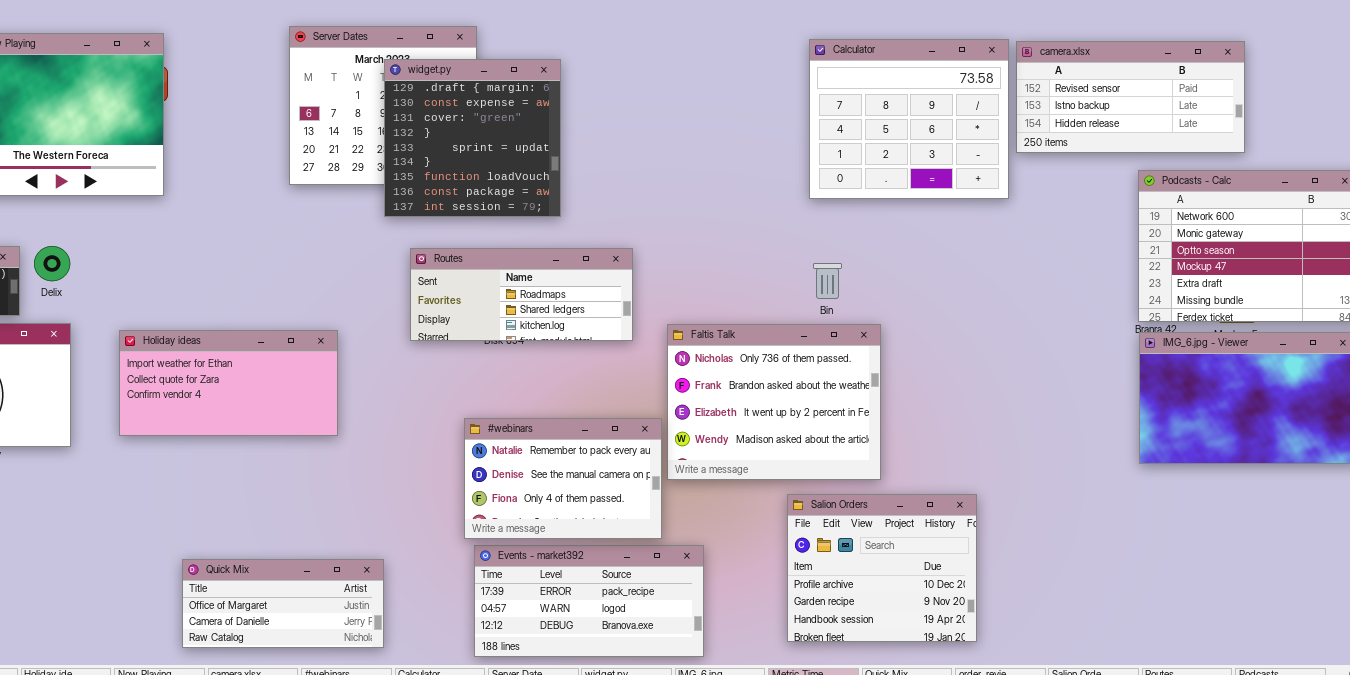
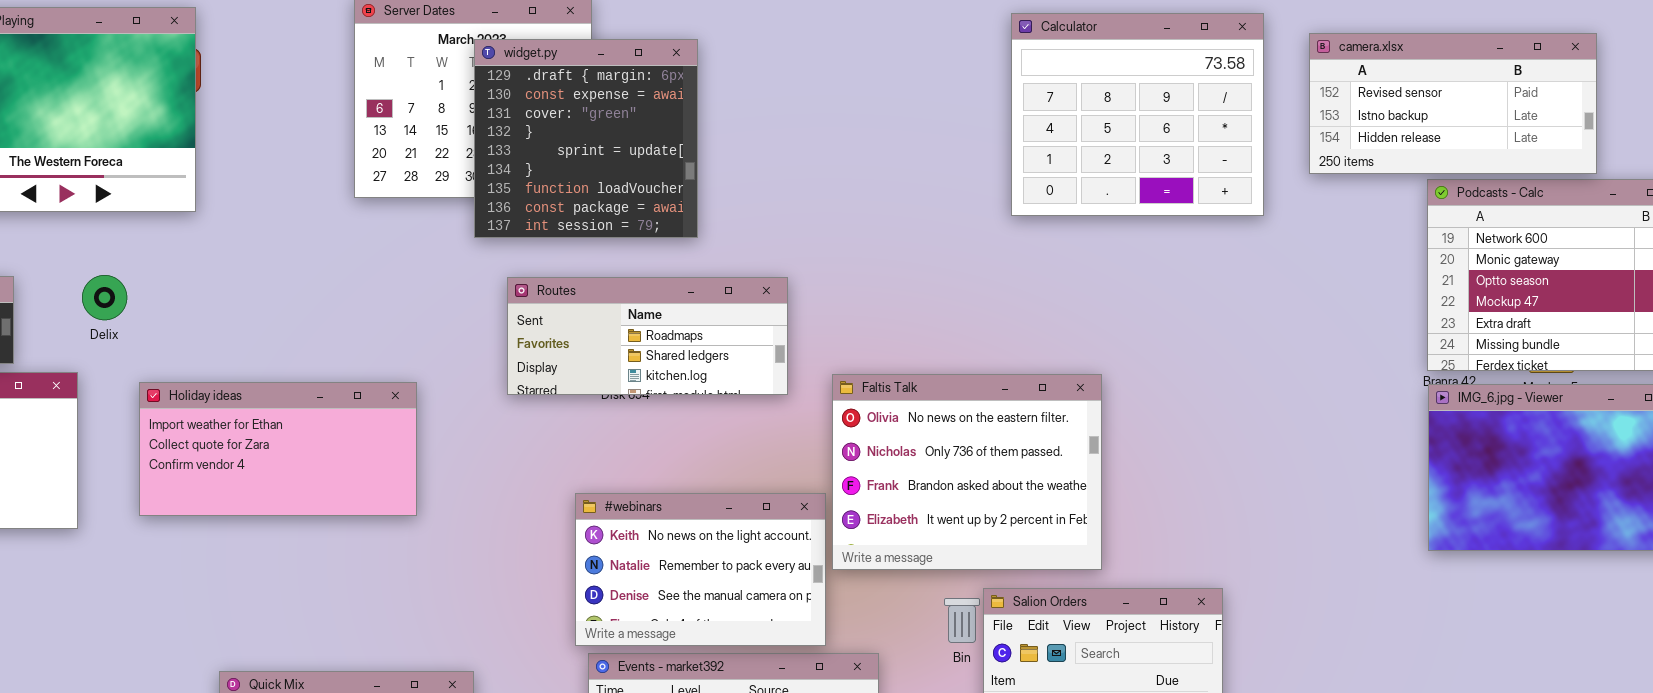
camera.xlsx: [1016,41,1245,153] -> [1309,33,1597,174], moved
Delix: [34,246,70,281] -> [82,275,127,320], moved
Bin: [813,263,842,299] -> [944,598,980,643], moved
Faltis Talk: [667,324,881,480] -> [832,374,1102,570], scrolled up 1 row
#webinars: [464,418,662,539] -> [575,493,826,646], scrolled up 1 row

